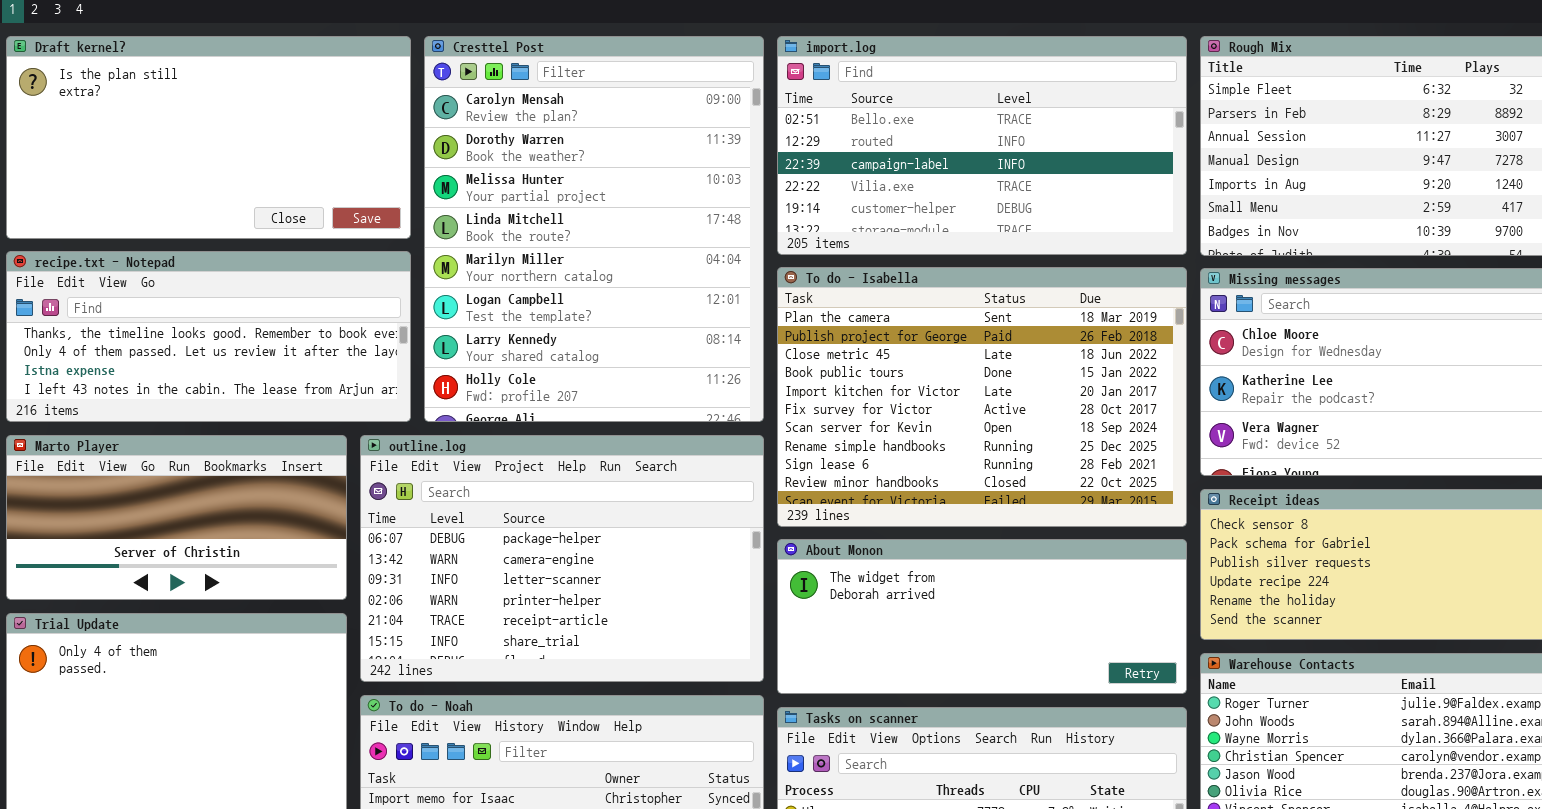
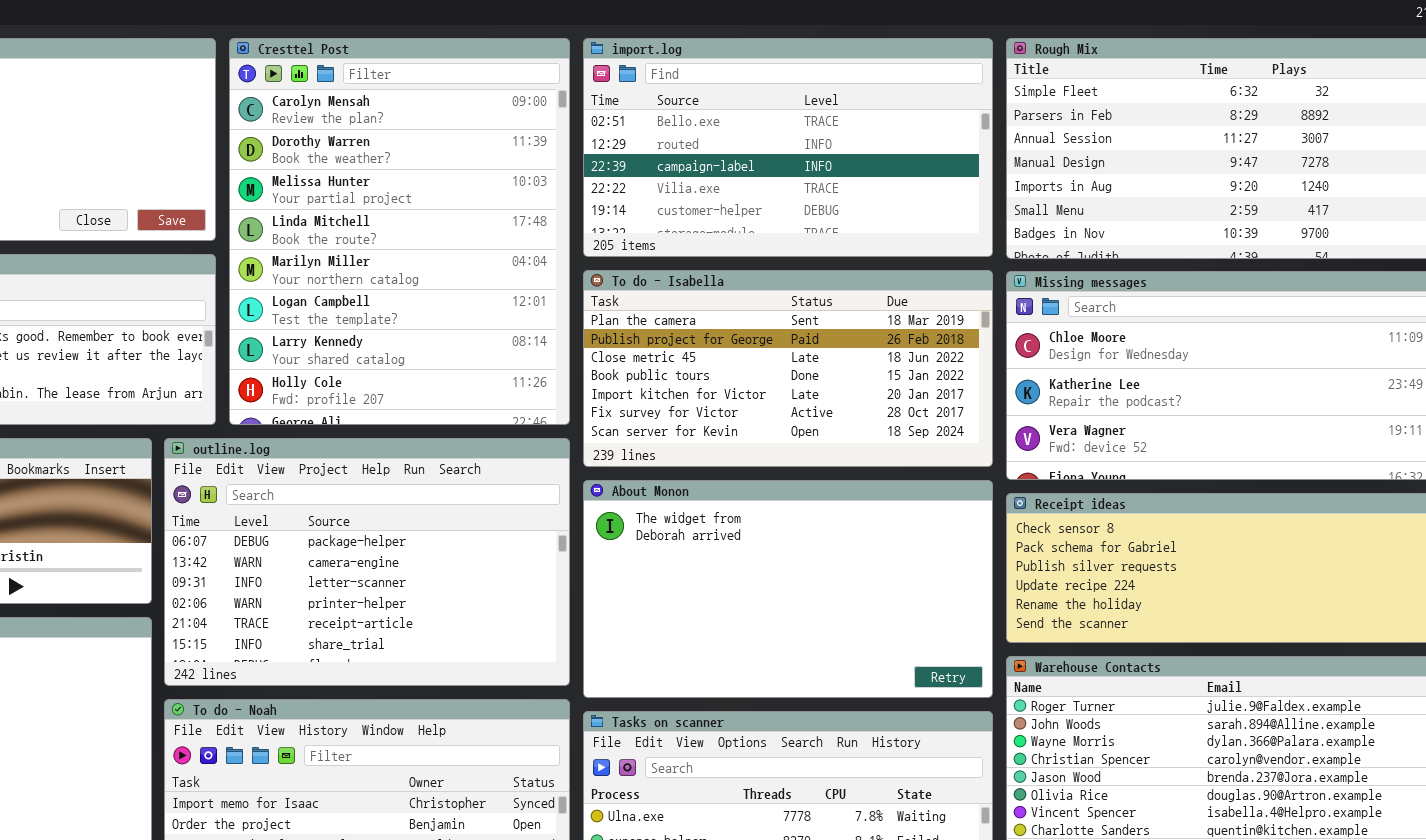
To do - Isabella: [777,267,1187,527] -> [583,270,993,467], resized
About Monon: [777,539,1187,694] -> [583,480,993,698], resized

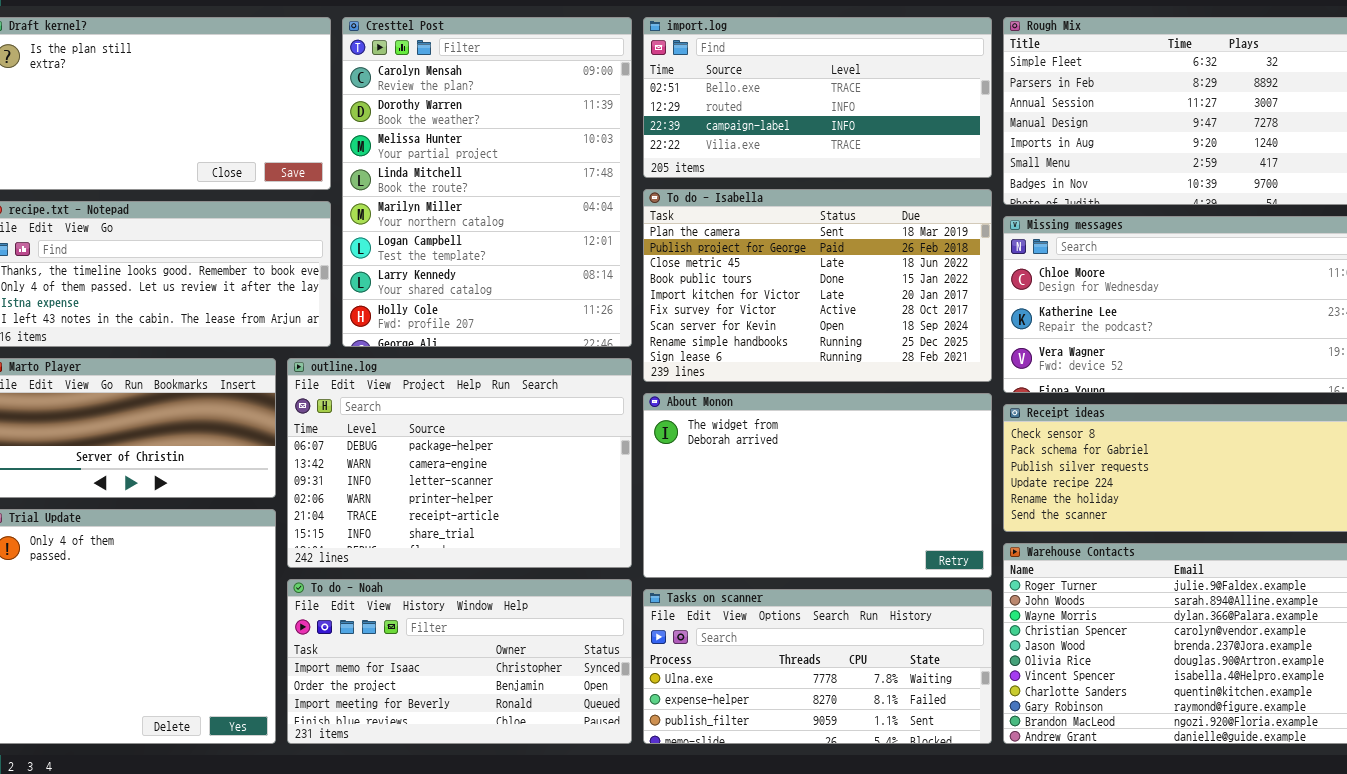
import.log: [583,38,993,257] -> [643,17,992,178], resized
To do - Isabella: [583,270,993,467] -> [643,189,992,382], resized

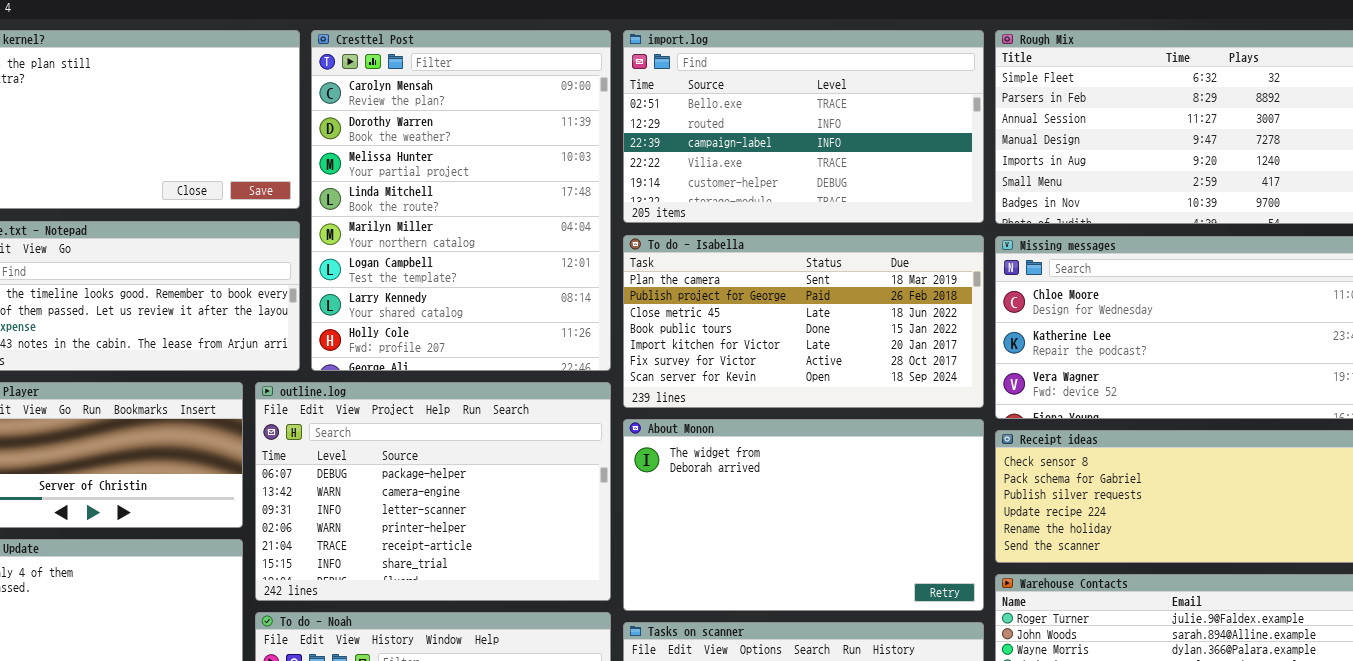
import.log: [643,17,992,178] -> [623,30,984,223], resized
To do - Isabella: [643,189,992,382] -> [623,235,984,408], resized

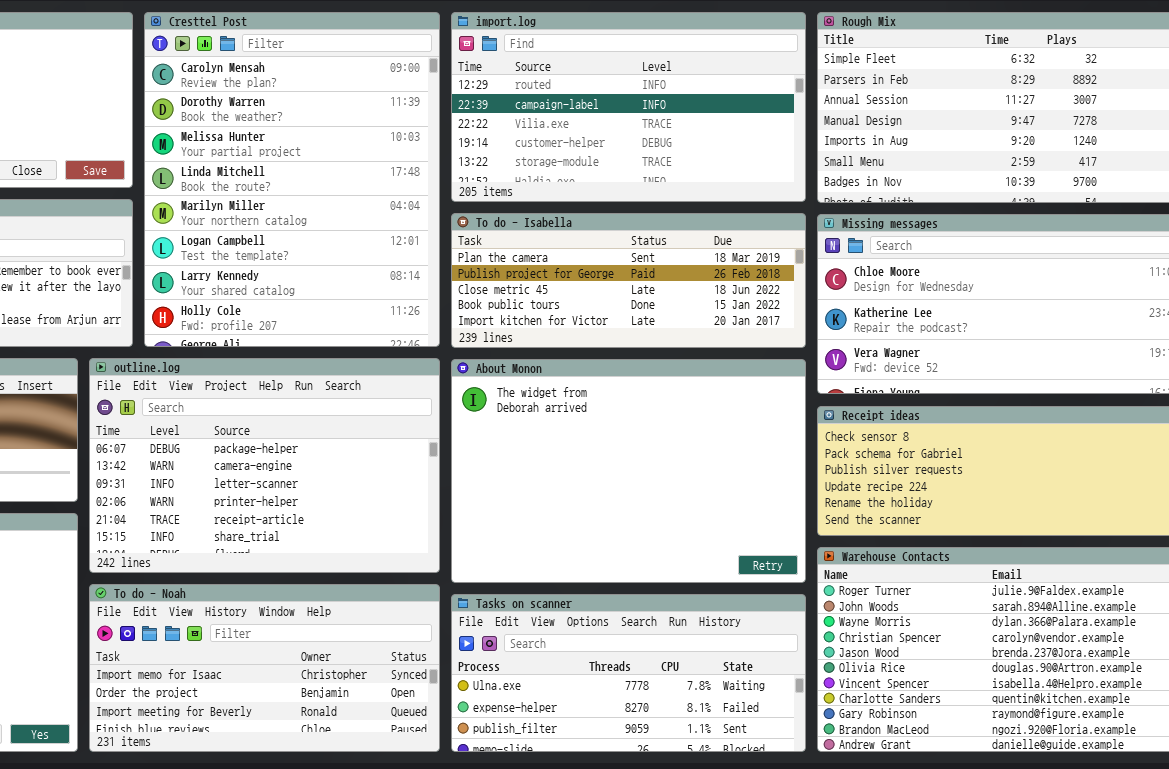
import.log: [623,30,984,223] -> [451,12,806,202], scrolled down 1 row
To do - Isabella: [623,235,984,408] -> [451,213,806,348], resized
About Monon: [623,419,984,611] -> [451,359,806,583], resized

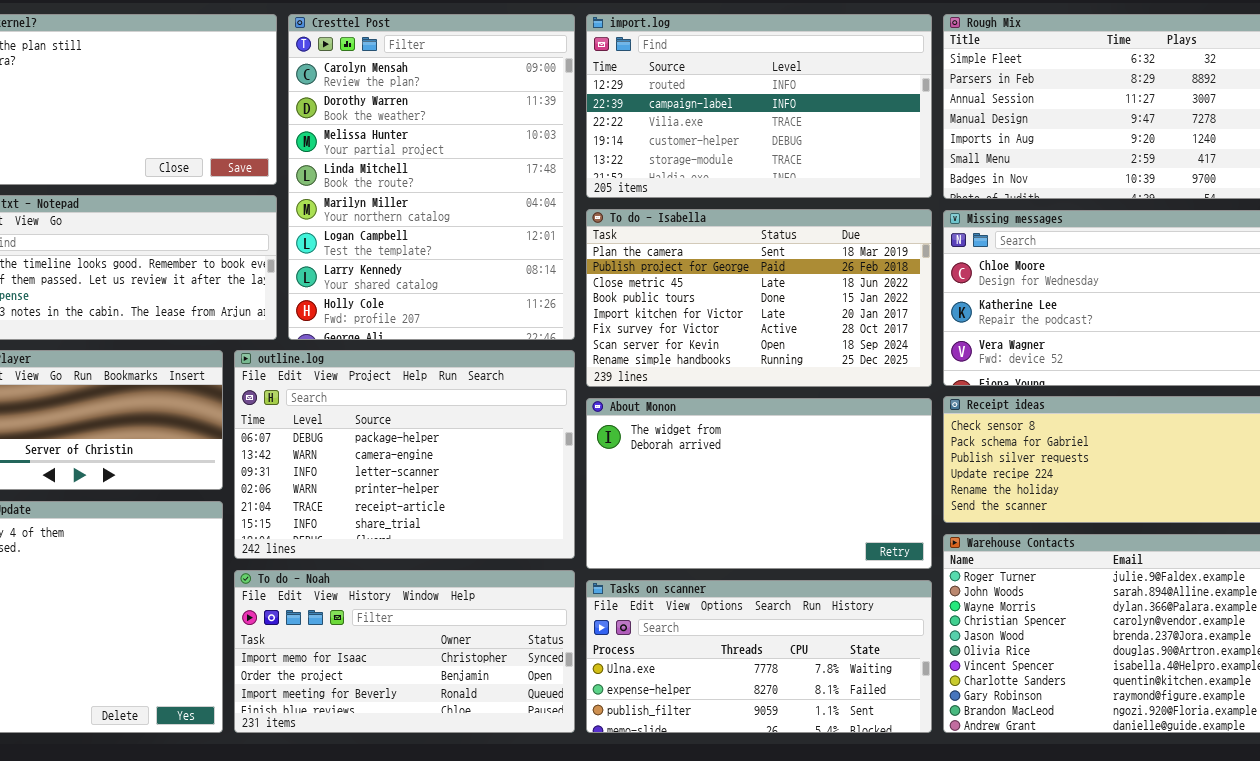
To do - Isabella: [451,213,806,348] -> [586,209,932,387], resized
About Monon: [451,359,806,583] -> [586,398,932,569], resized

